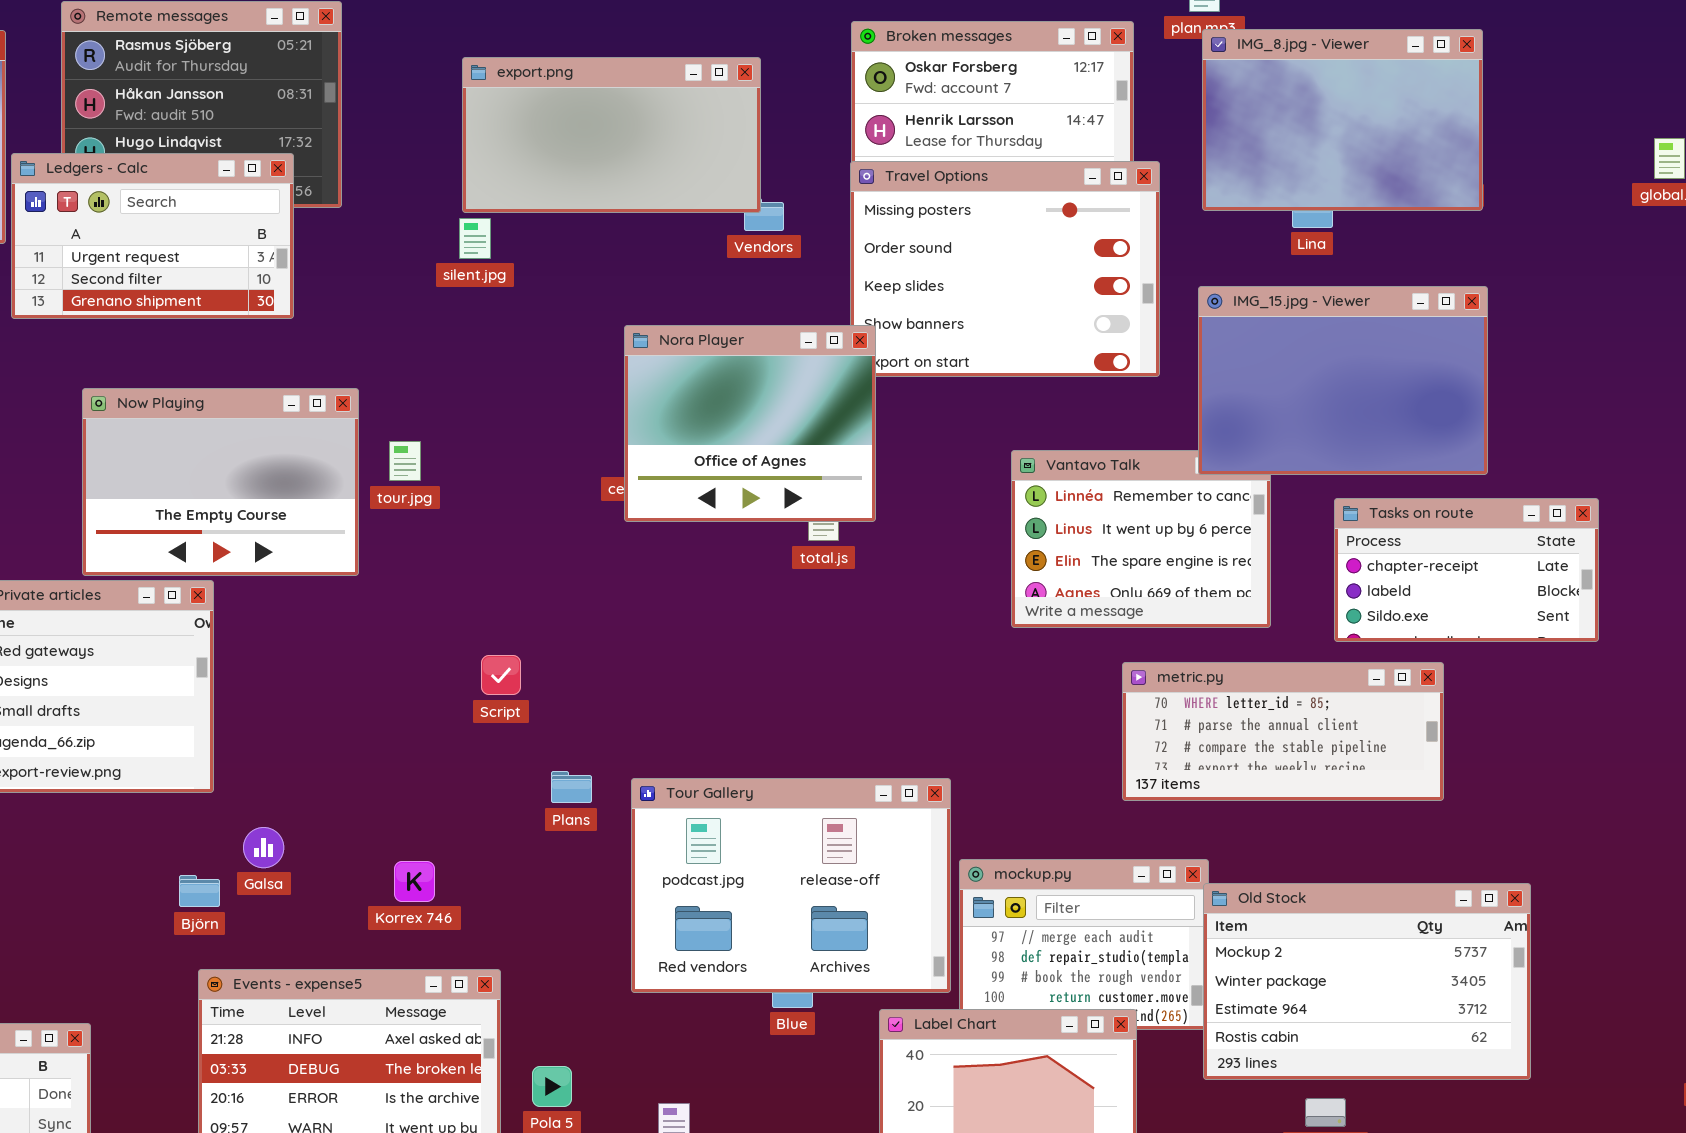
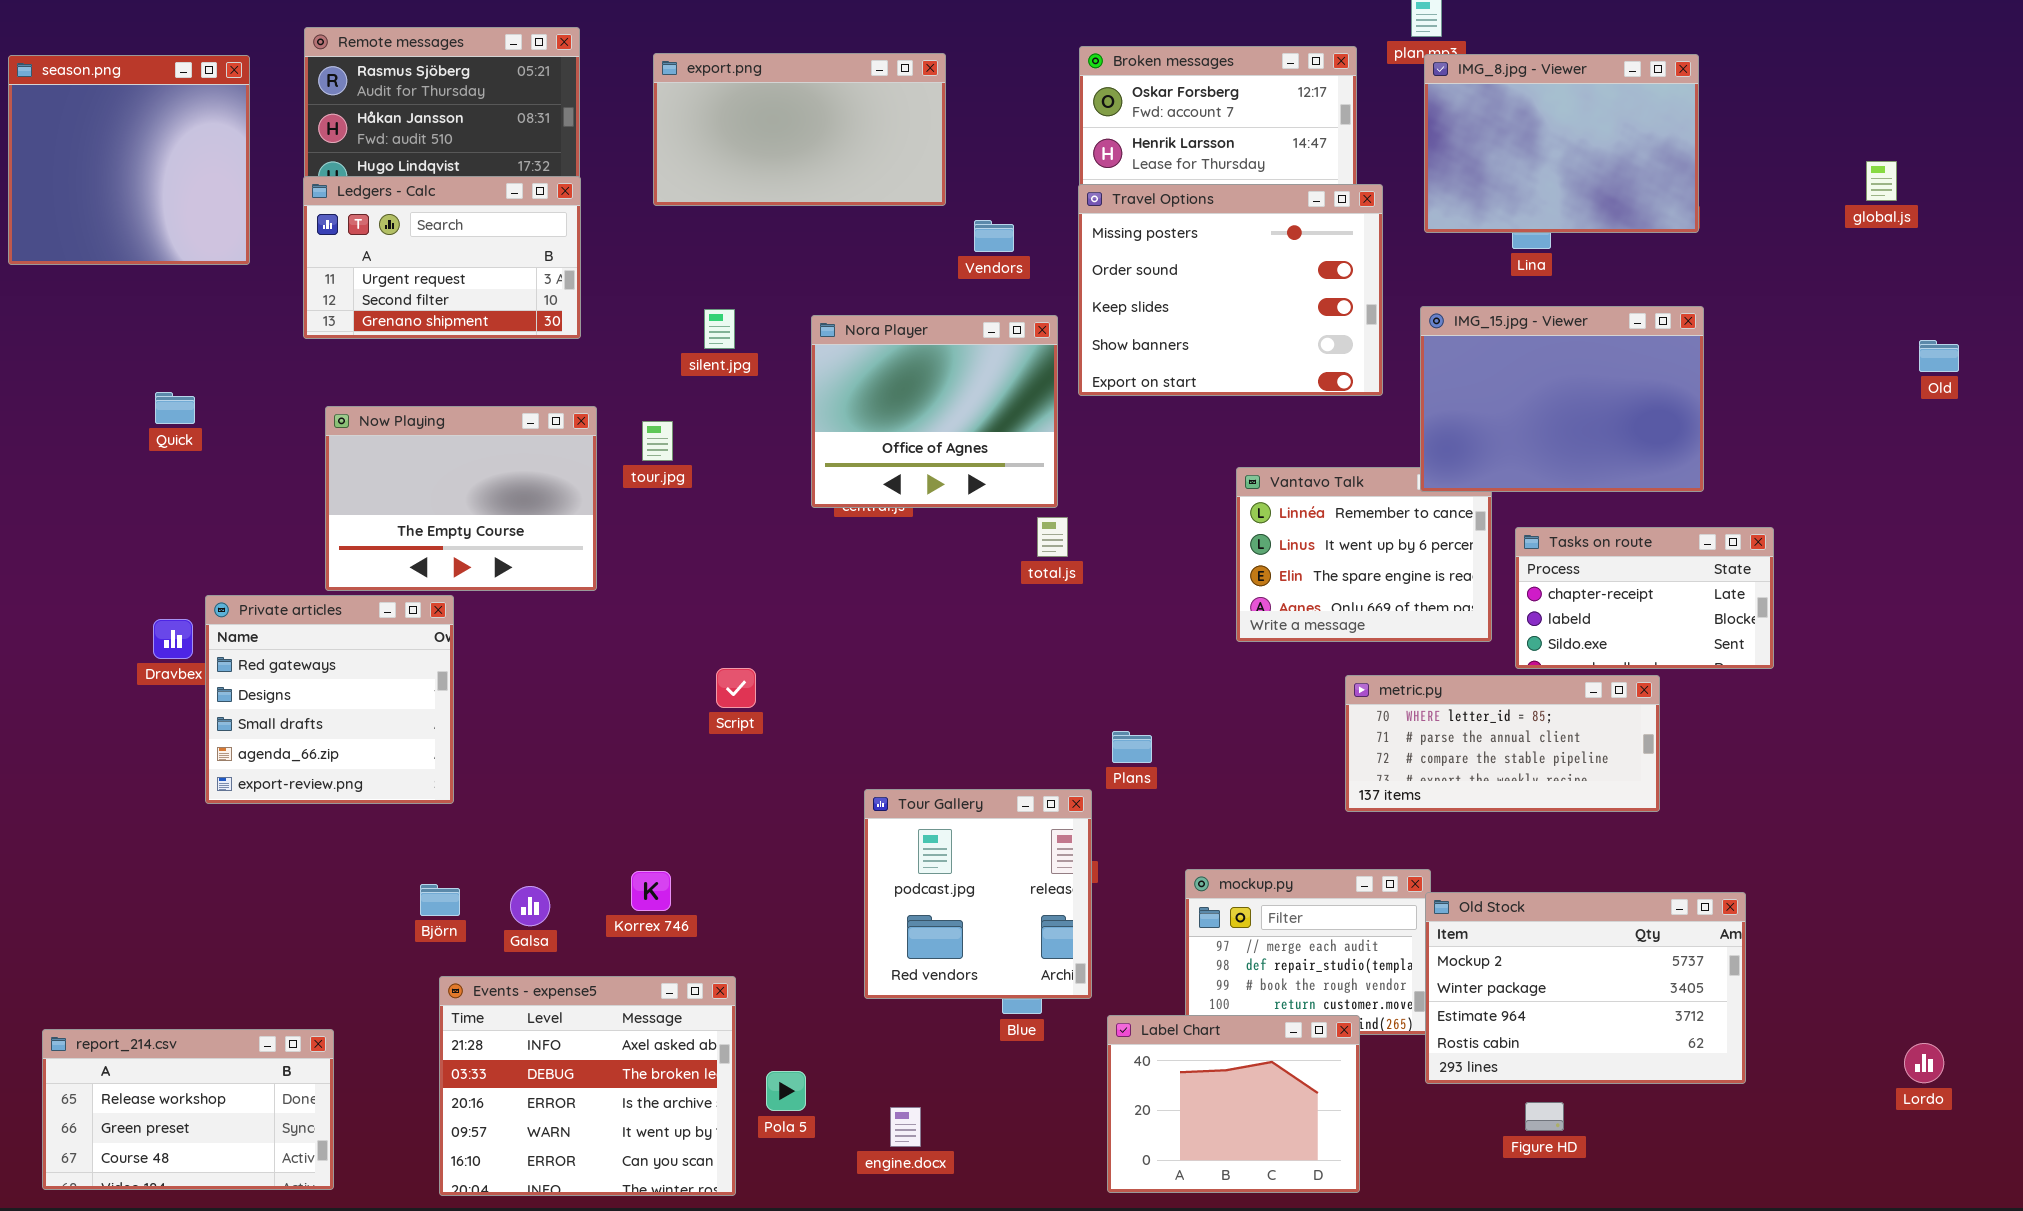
export.png: [462,57,761,213] -> [653,53,946,206], moved
Ledgers - Calc: [11,153,294,319] -> [303,176,581,339], moved
silent.jpg: [459,218,491,259] -> [704,309,735,349], moved
Nora Player: [624,325,876,522] -> [811,315,1058,508], moved
tour.jpg: [389,441,421,481] -> [642,421,673,461], moved
Tasks on route: [1334,498,1599,642] -> [1515,527,1774,669], moved
Plans: [551,771,592,803] -> [1112,731,1152,763], moved
Tour Gallery: [631,778,951,993] -> [864,789,1092,999], resized
Galsa: [243,827,284,868] -> [510,886,550,926], moved

